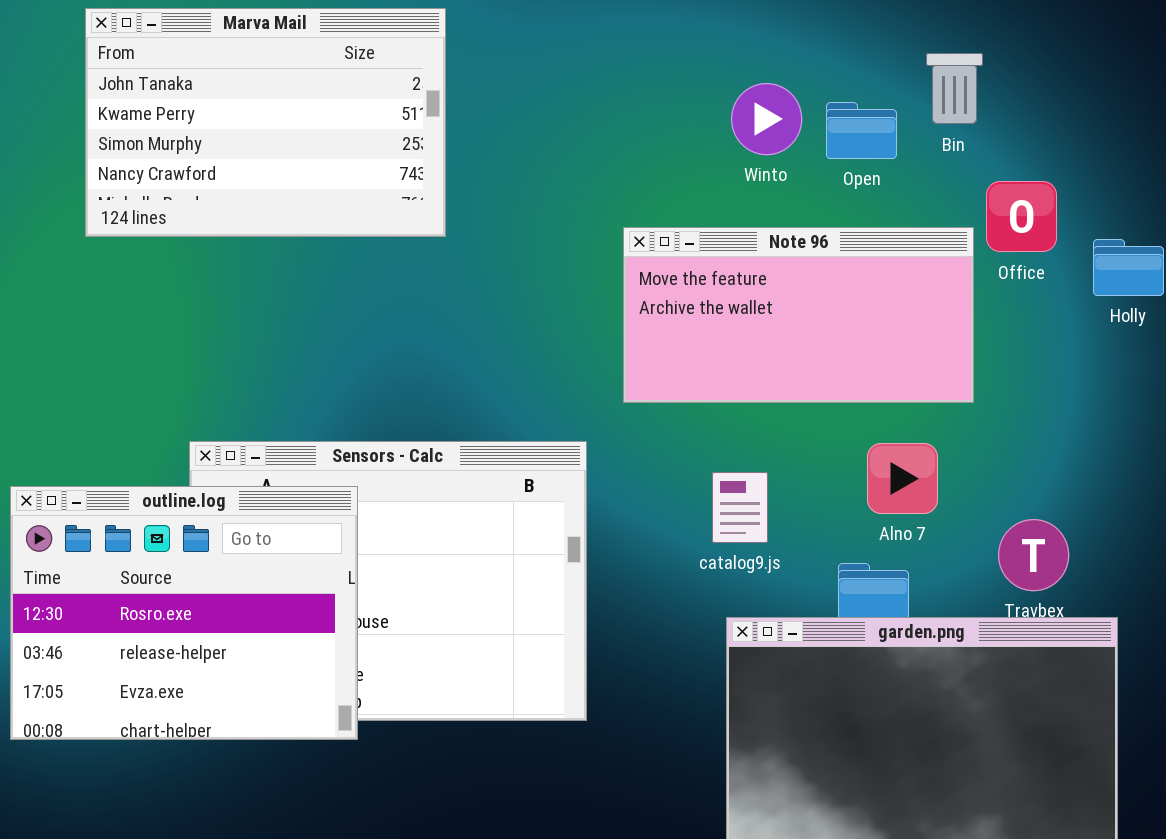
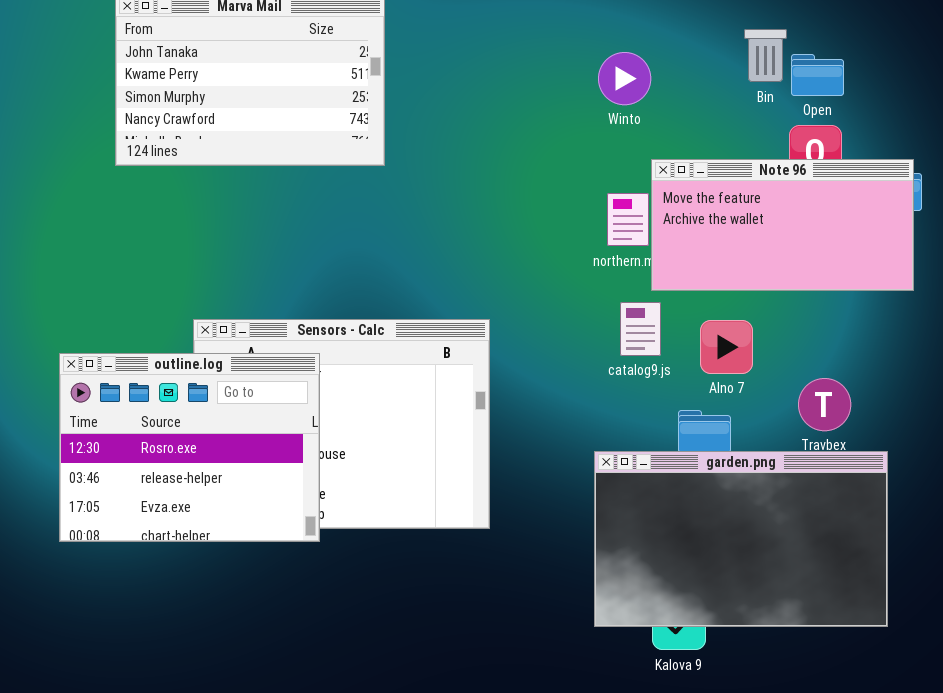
Open: [826,102,897,159] -> [791,54,844,96], moved
Note 96: [623,227,974,403] -> [651,159,914,291], moved
catalog9.js: [712,472,768,543] -> [620,302,661,356], moved

